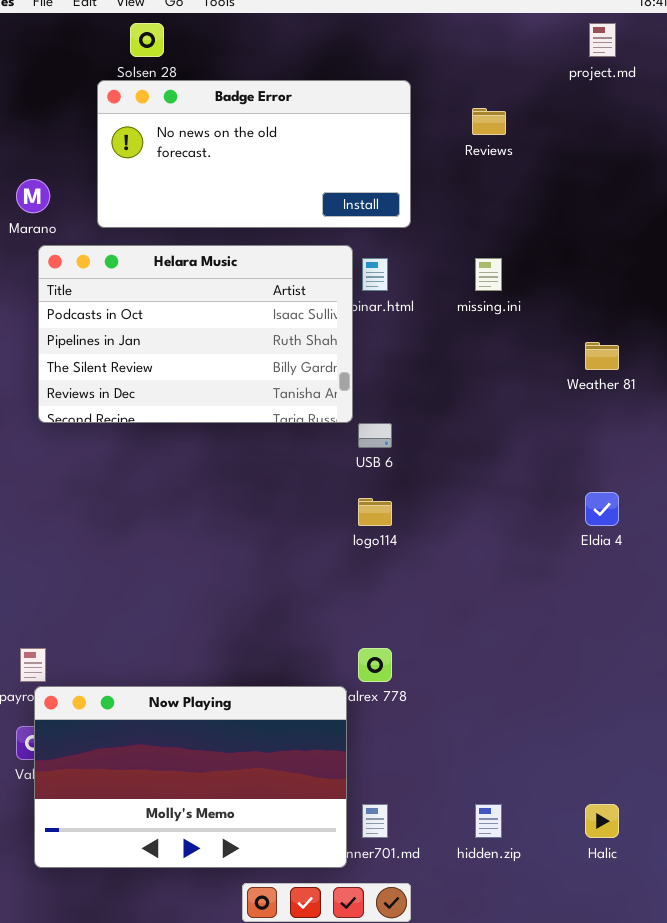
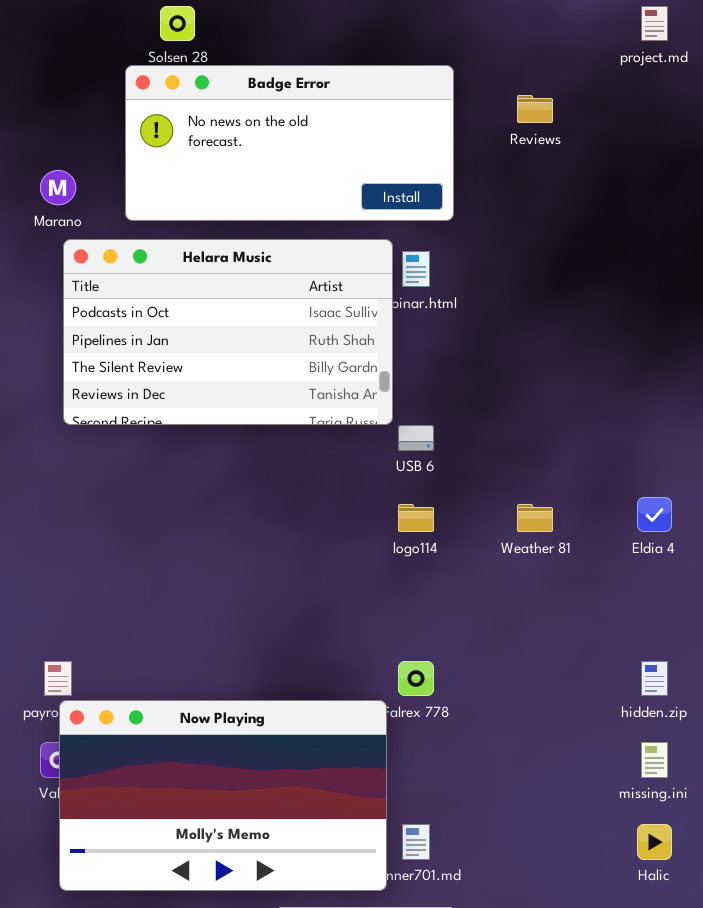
missing.ini: [475,258,502,291] -> [641,742,668,778], moved
Weather 81: [585,342,619,370] -> [517,504,553,532], moved
hidden.zip: [475,804,502,838] -> [641,661,668,696], moved

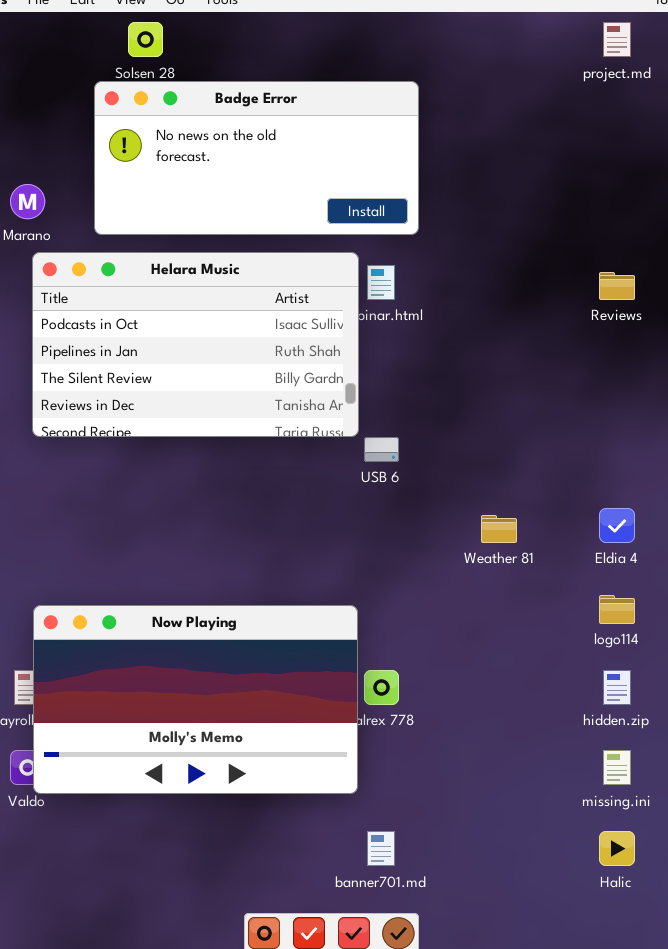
Reviews: [517,95,553,123] -> [599,272,635,300], moved
logo114: [398,504,434,532] -> [599,595,635,624], moved
Now Playing: [59,700,387,891] -> [33,605,358,794], moved

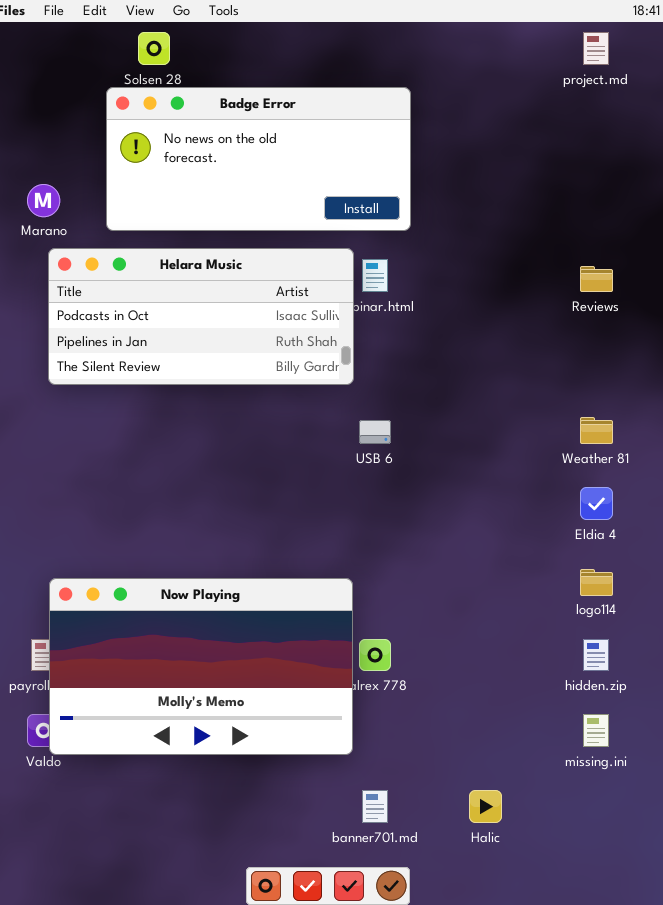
Helara Music: [32,252,359,437] -> [48,248,354,385], resized
Weather 81: [481,515,517,543] -> [580,417,613,444], moved
Halic: [599,831,635,866] -> [469,790,502,823], moved

